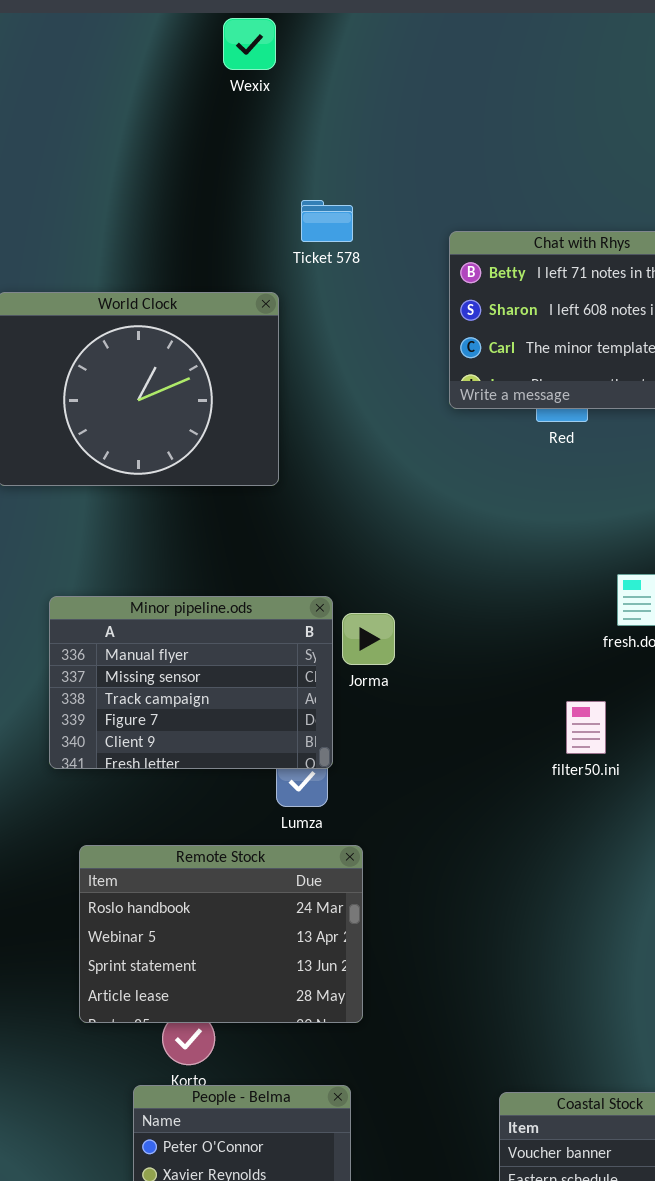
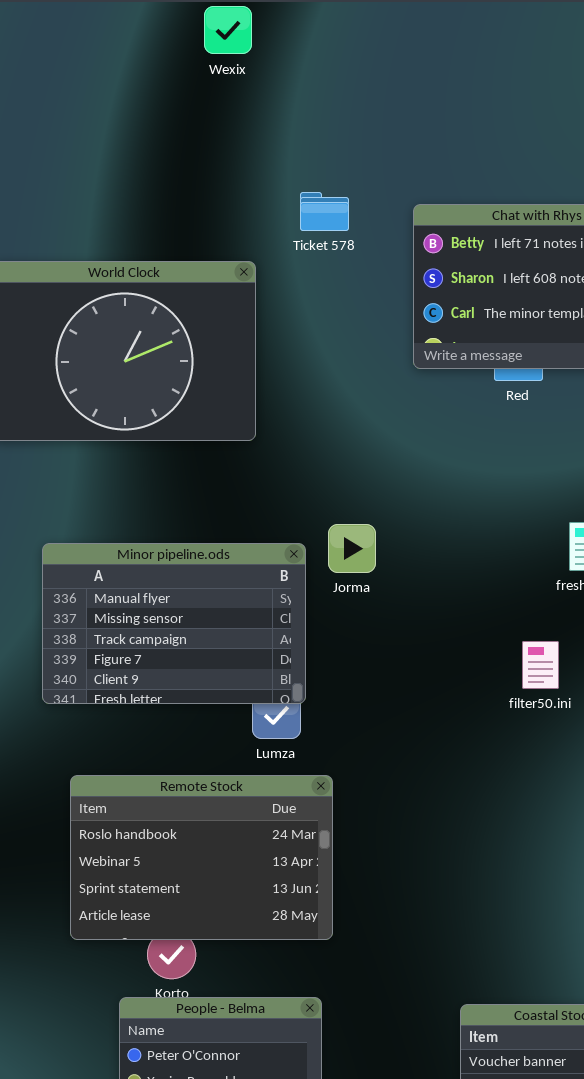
Ticket 578: [301,200,353,242] -> [300,192,349,231], moved
Jorma: [342,613,395,665] -> [328,524,376,573], moved

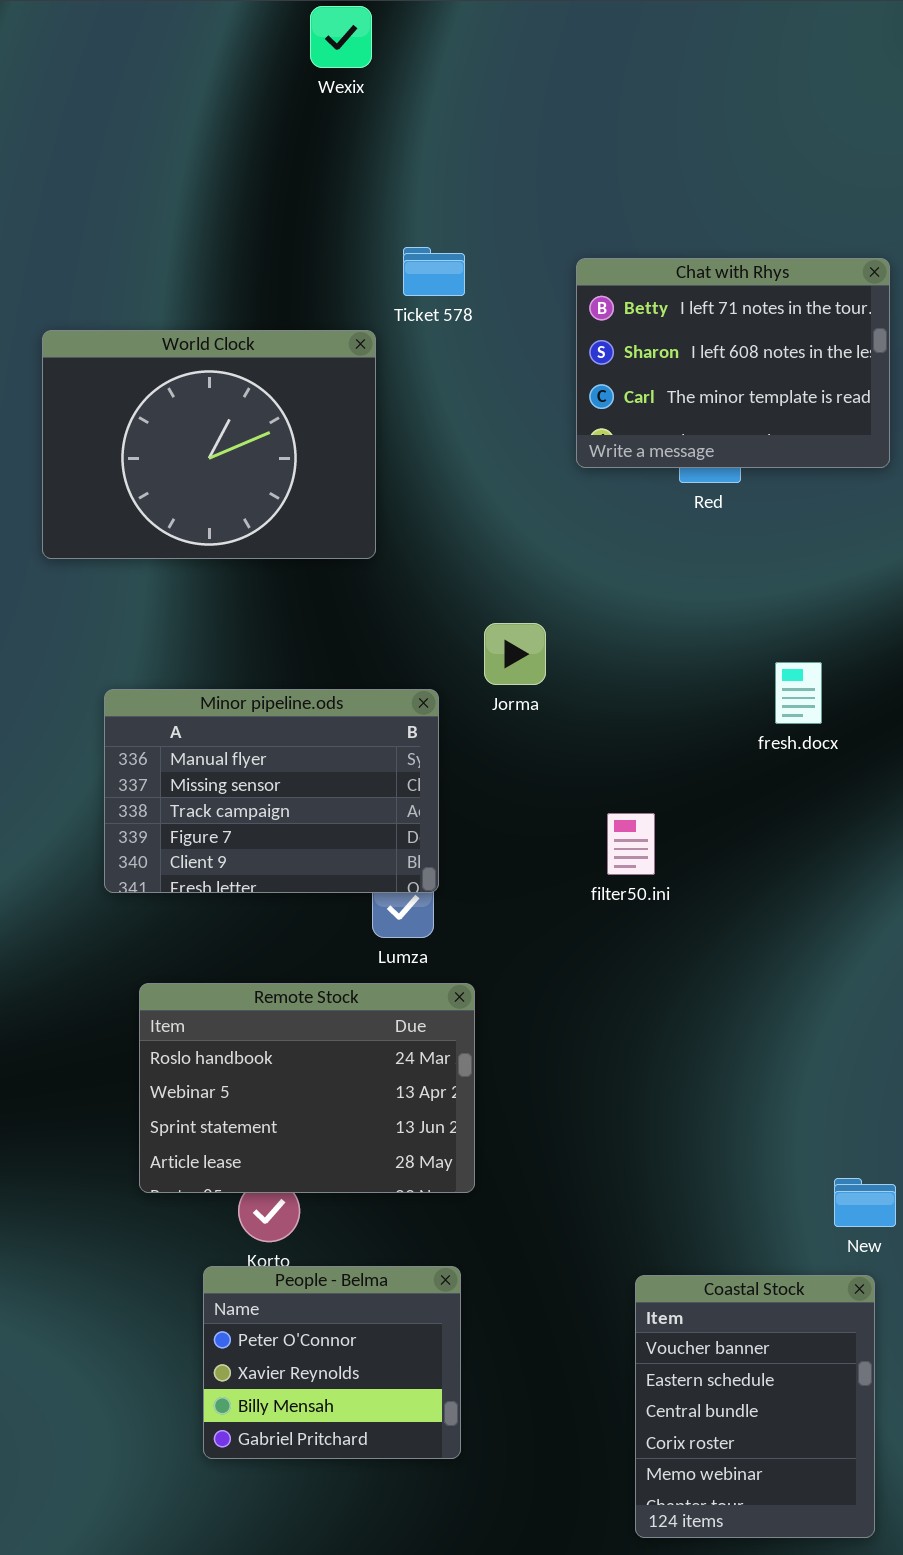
Ticket 578: [300,192,349,231] -> [403,247,465,296], moved
Jorma: [328,524,376,573] -> [484,623,546,685], moved
filter50.ini: [522,641,559,689] -> [607,813,655,875], moved

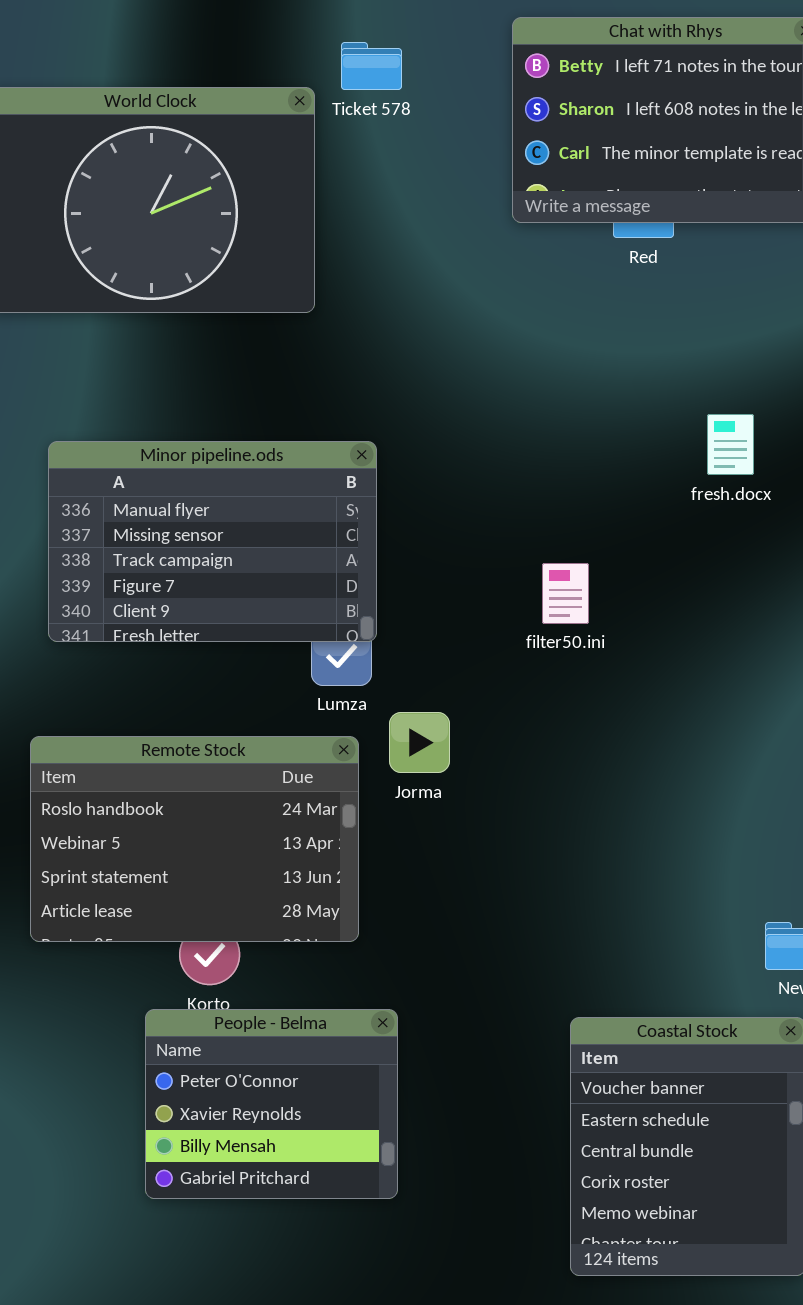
Ticket 578: [403,247,465,296] -> [341,42,402,90], moved
Jorma: [484,623,546,685] -> [389,712,450,773], moved
Remote Stock: [139,983,475,1193] -> [30,736,359,942], moved

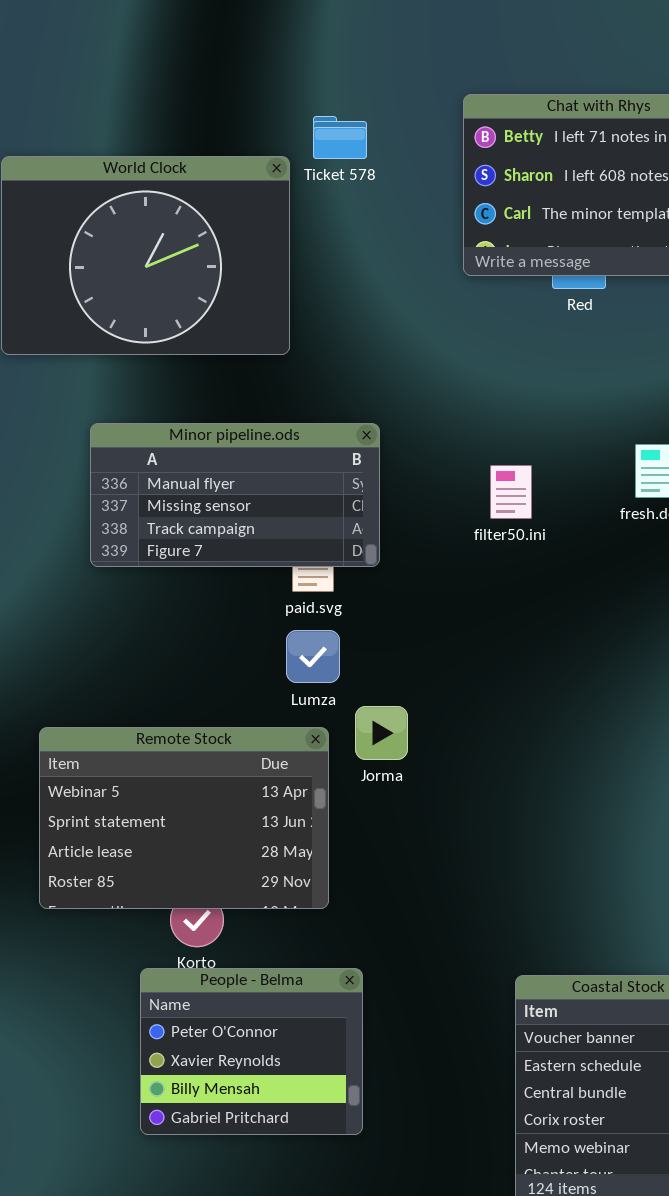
Minor pipeline.ods: [48,441,377,642] -> [90,423,380,567], moved, resized
filter50.ini: [542,563,589,624] -> [490,465,532,519], moved
Remote Stock: [30,736,359,942] -> [39,727,329,909], scrolled down 1 row

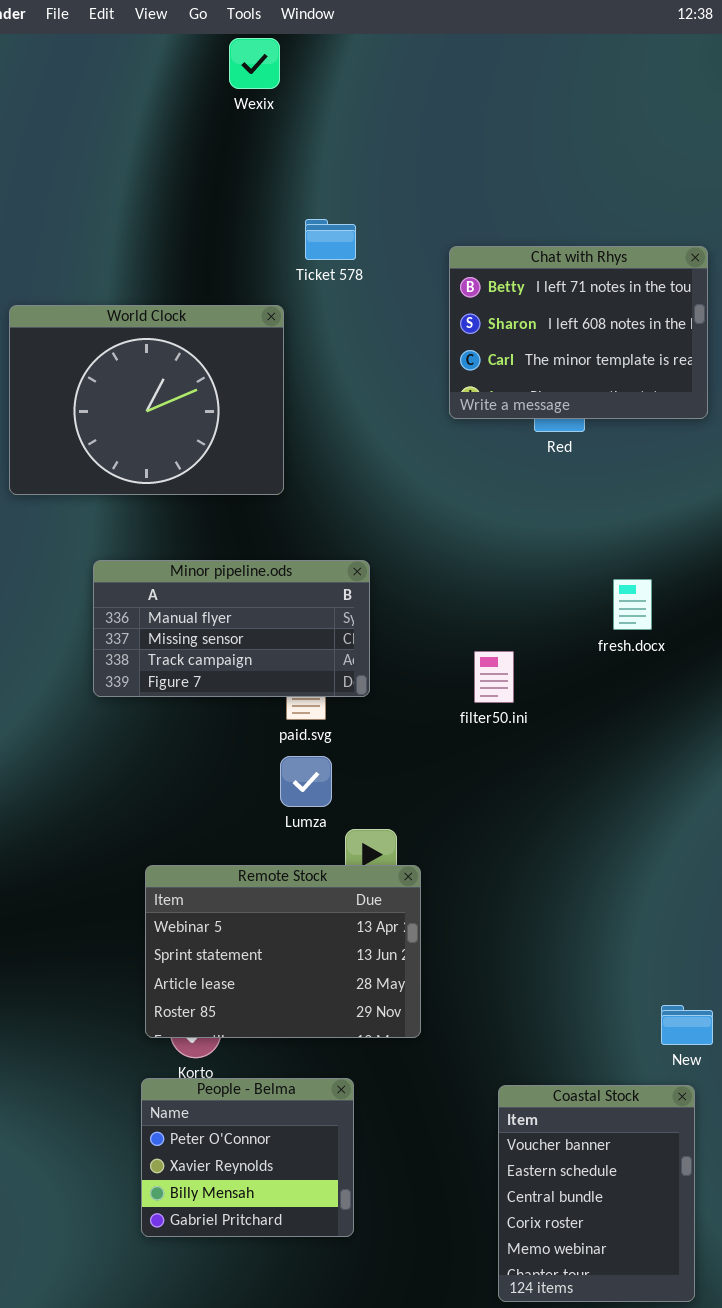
Ticket 578: [313,116,367,159] -> [305,219,356,260], moved
filter50.ini: [490,465,532,519] -> [474,651,514,703], moved
Remote Stock: [39,727,329,909] -> [145,865,421,1038], moved

